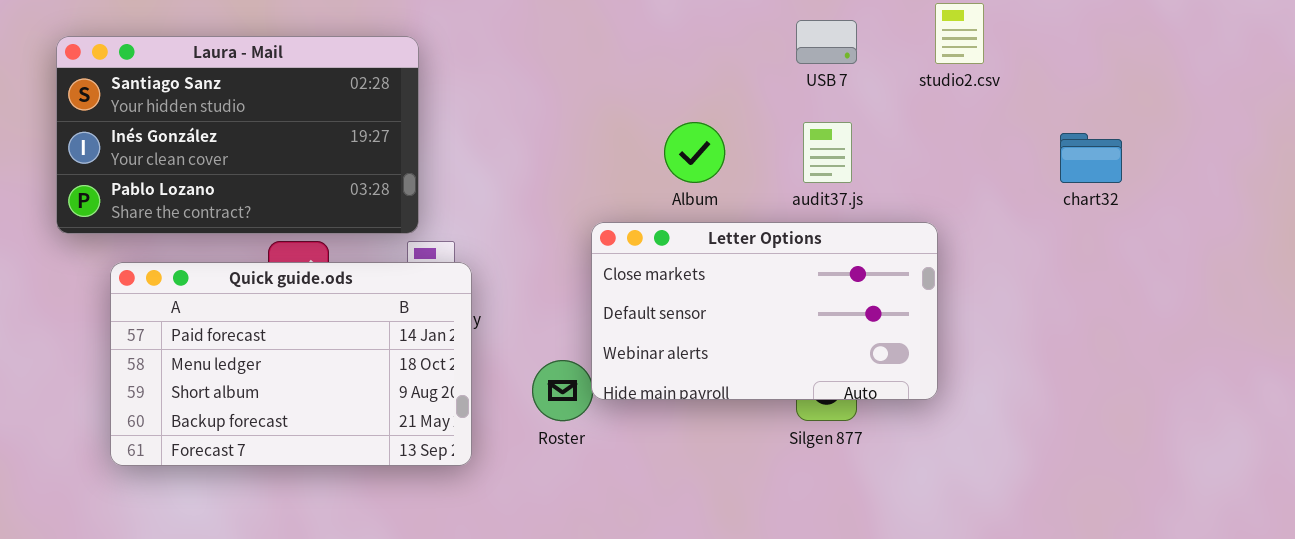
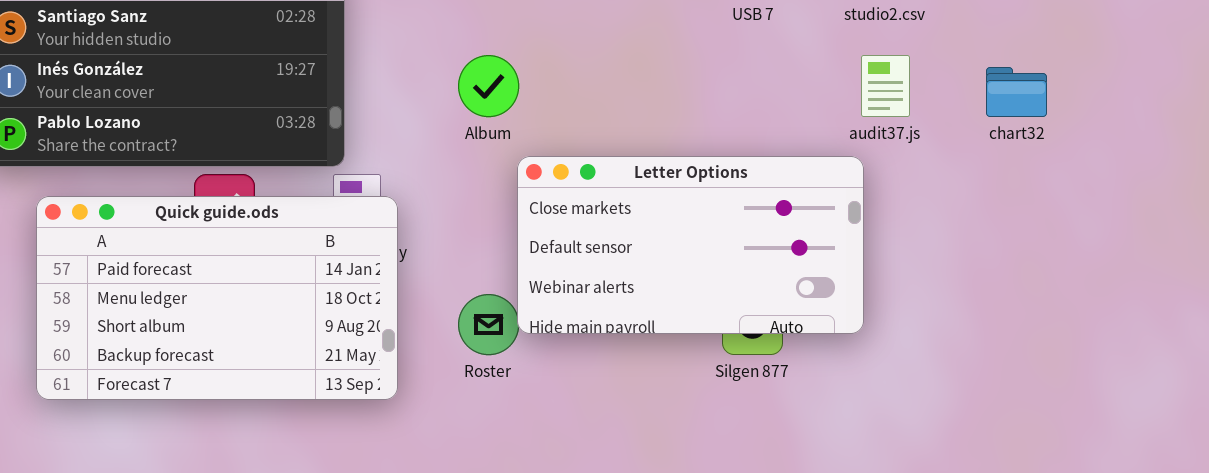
Album: [664,122,725,183] -> [458,55,519,117], moved
audit37.js: [803,122,852,183] -> [861,55,910,117], moved

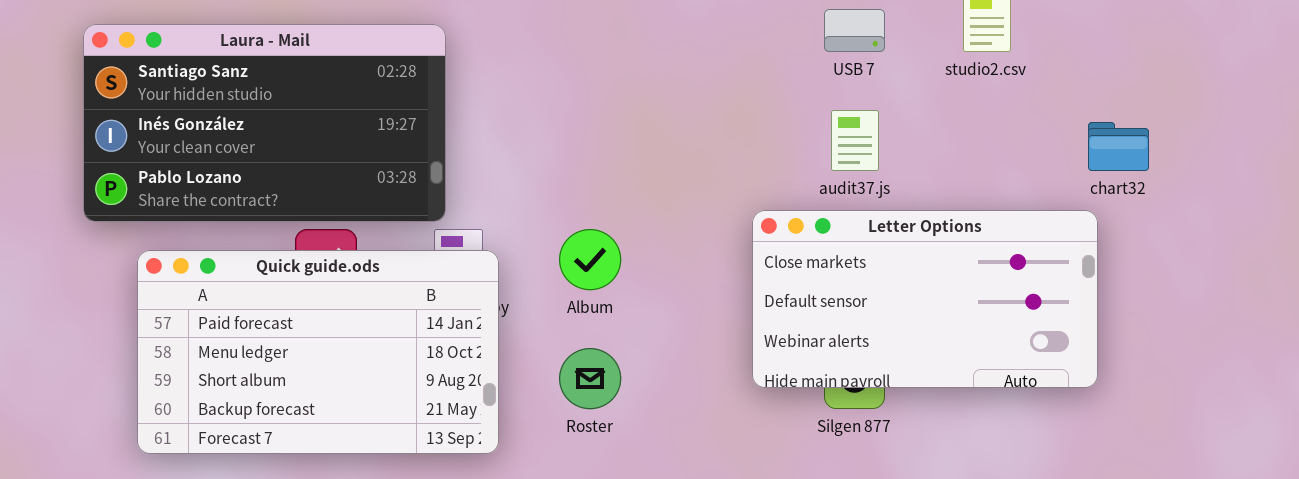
Album: [458,55,519,117] -> [559,229,621,290], moved
audit37.js: [861,55,910,117] -> [831,110,879,171], moved
Letter Options: [517,156,864,334] -> [752,210,1098,388], moved

